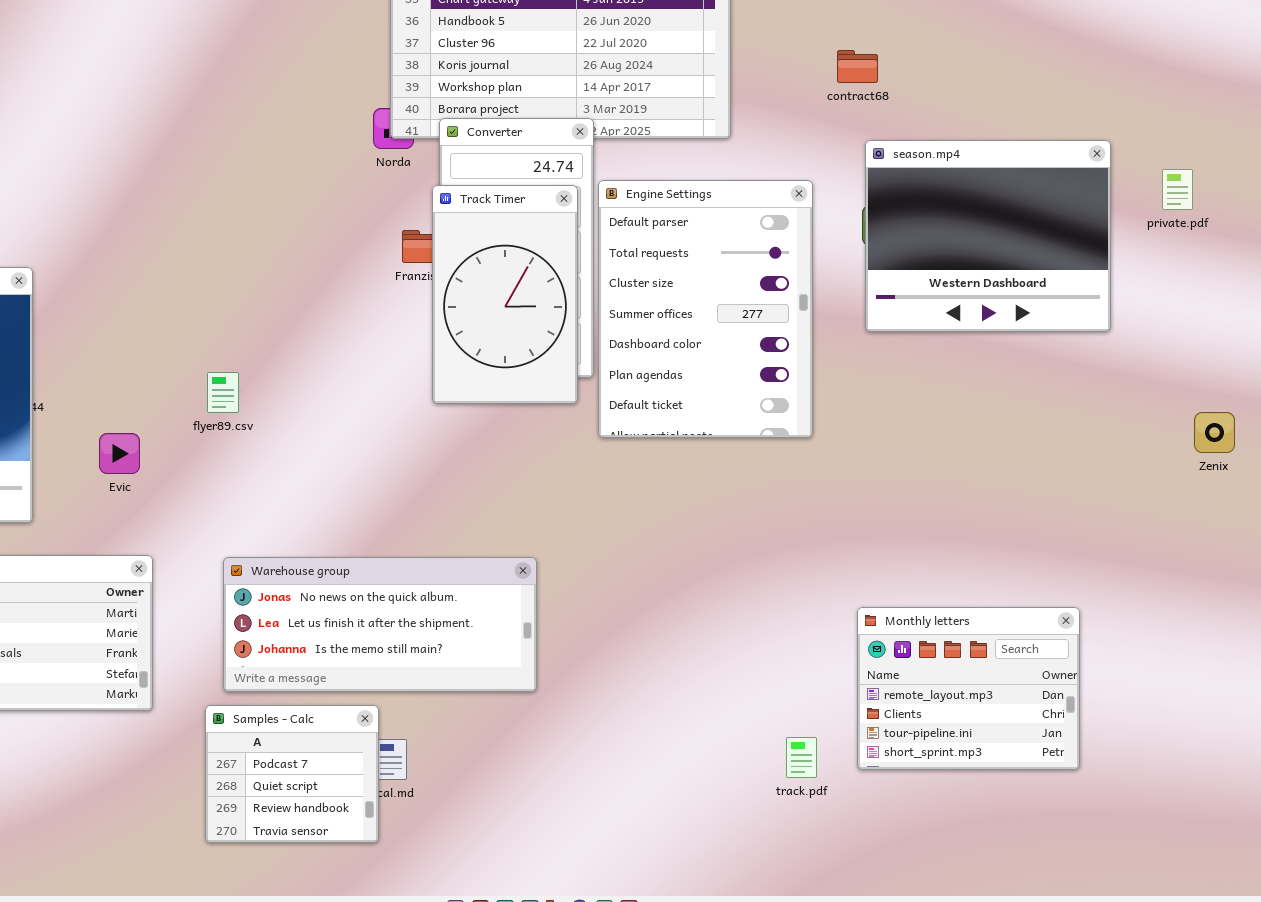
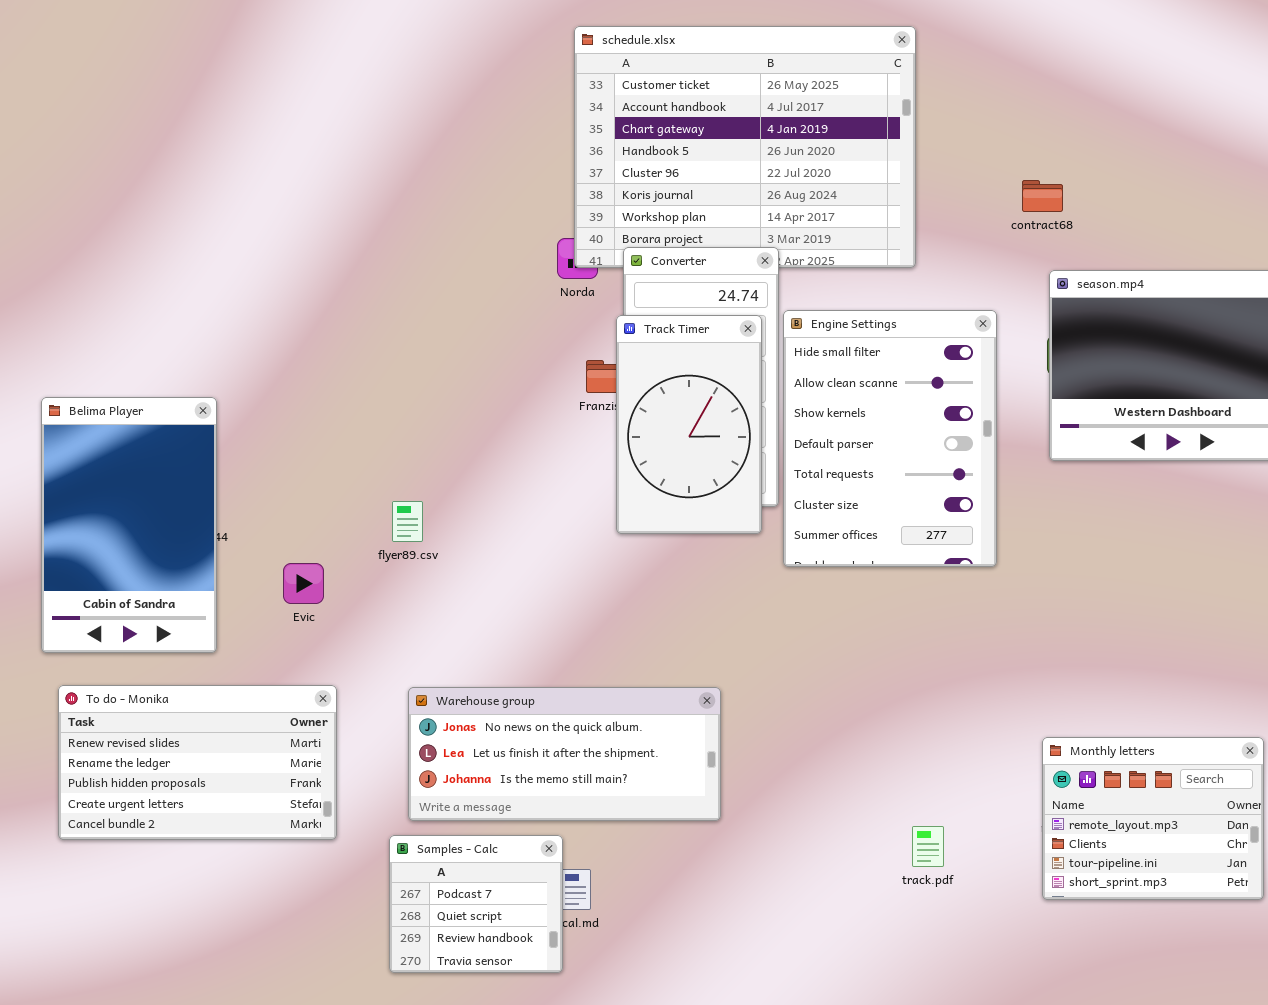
Engine Settings: [598,180,813,438] -> [783,310,997,567], scrolled up 3 rows
track.pdf: [786,737,817,778] -> [912,826,944,867], moved

